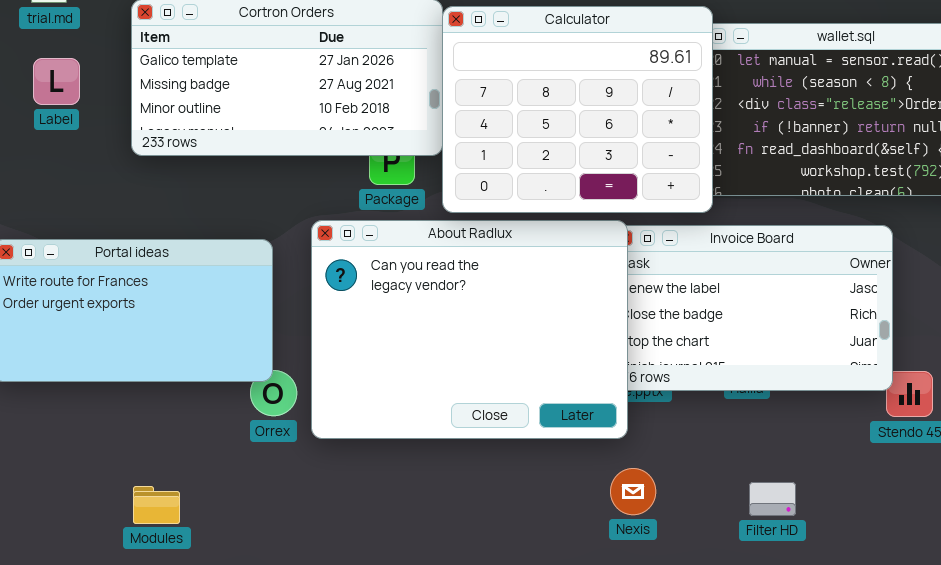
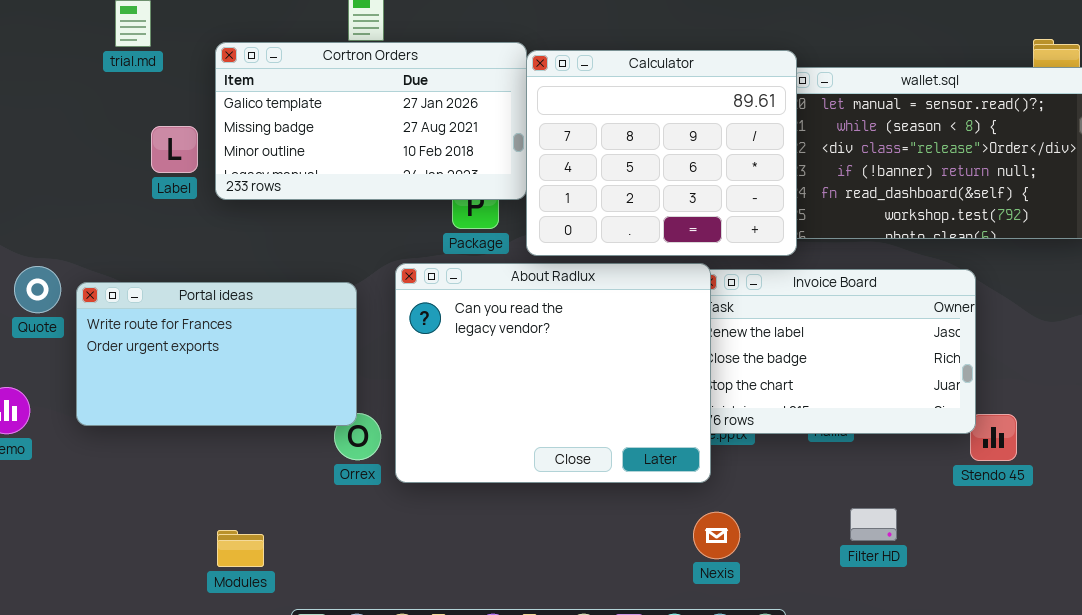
Label: [33,58,80,105] -> [151,126,198,173], moved
Filter HD: [749,482,796,516] -> [850,508,897,541], moved

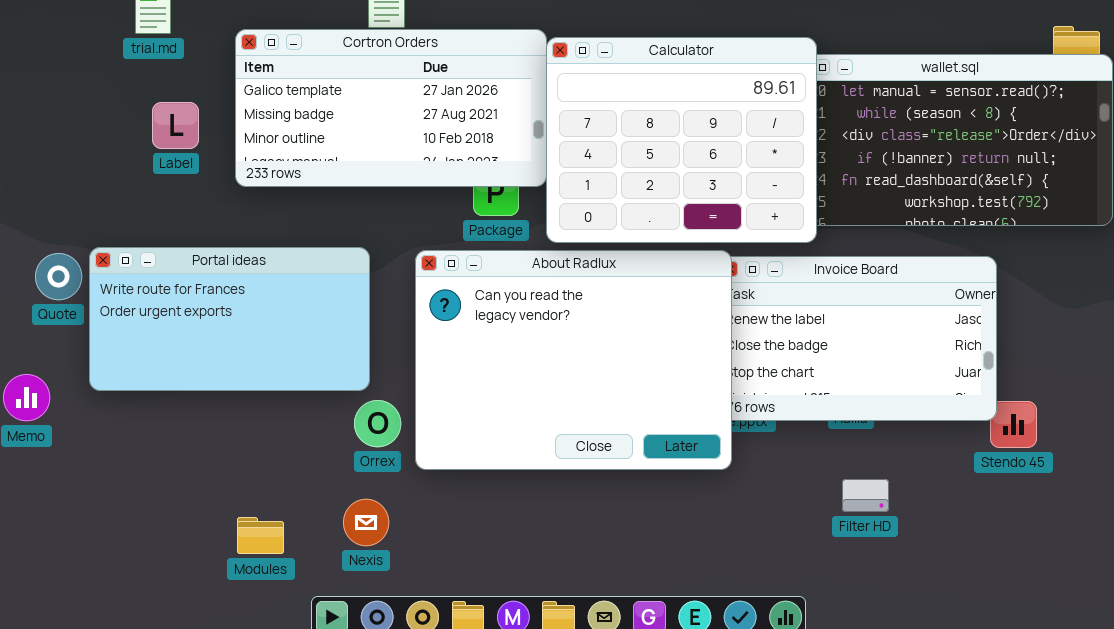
Label: [151,126,198,173] -> [152,102,199,149], moved
Portal ideas: [76,282,357,426] -> [89,247,370,391], moved
Filter HD: [850,508,897,541] -> [842,479,889,512], moved
Nexis: [693,512,740,559] -> [343,499,389,546], moved

